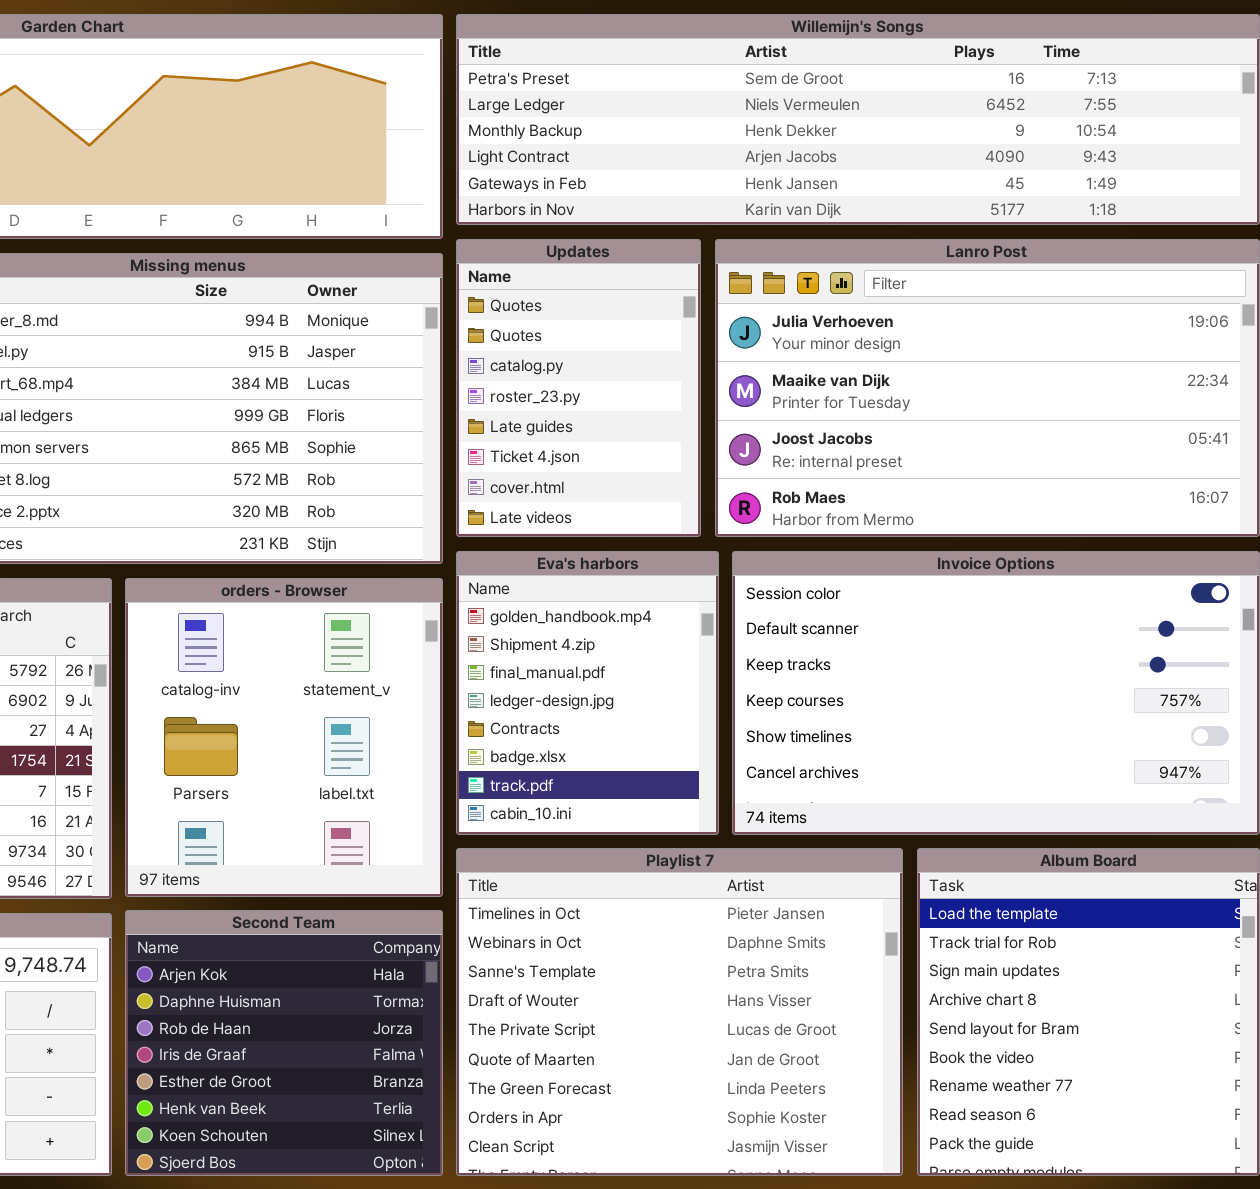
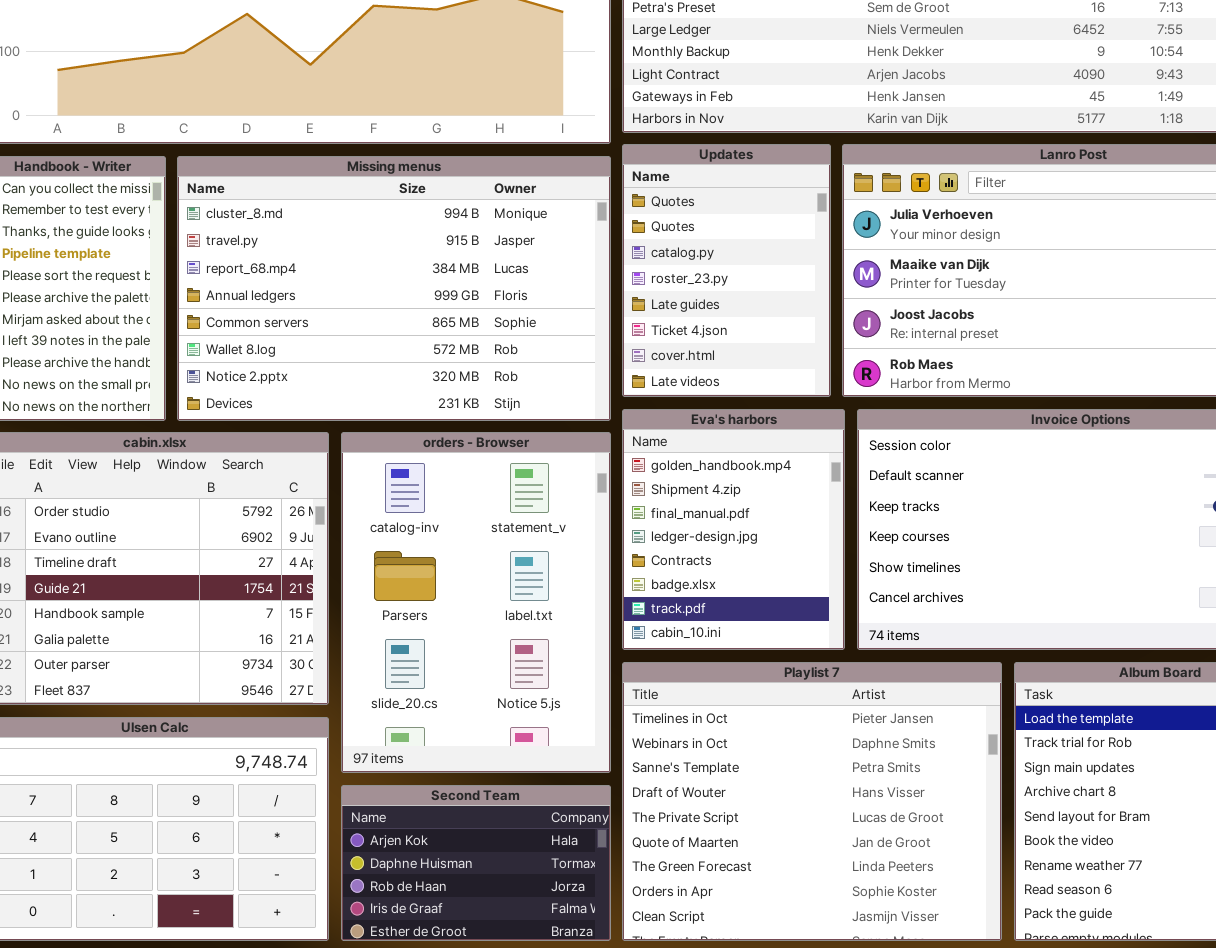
orders - Browser: [125,578,443,897] -> [341,432,611,773], resized
Second Team: [125,910,443,1176] -> [341,785,611,941], resized

